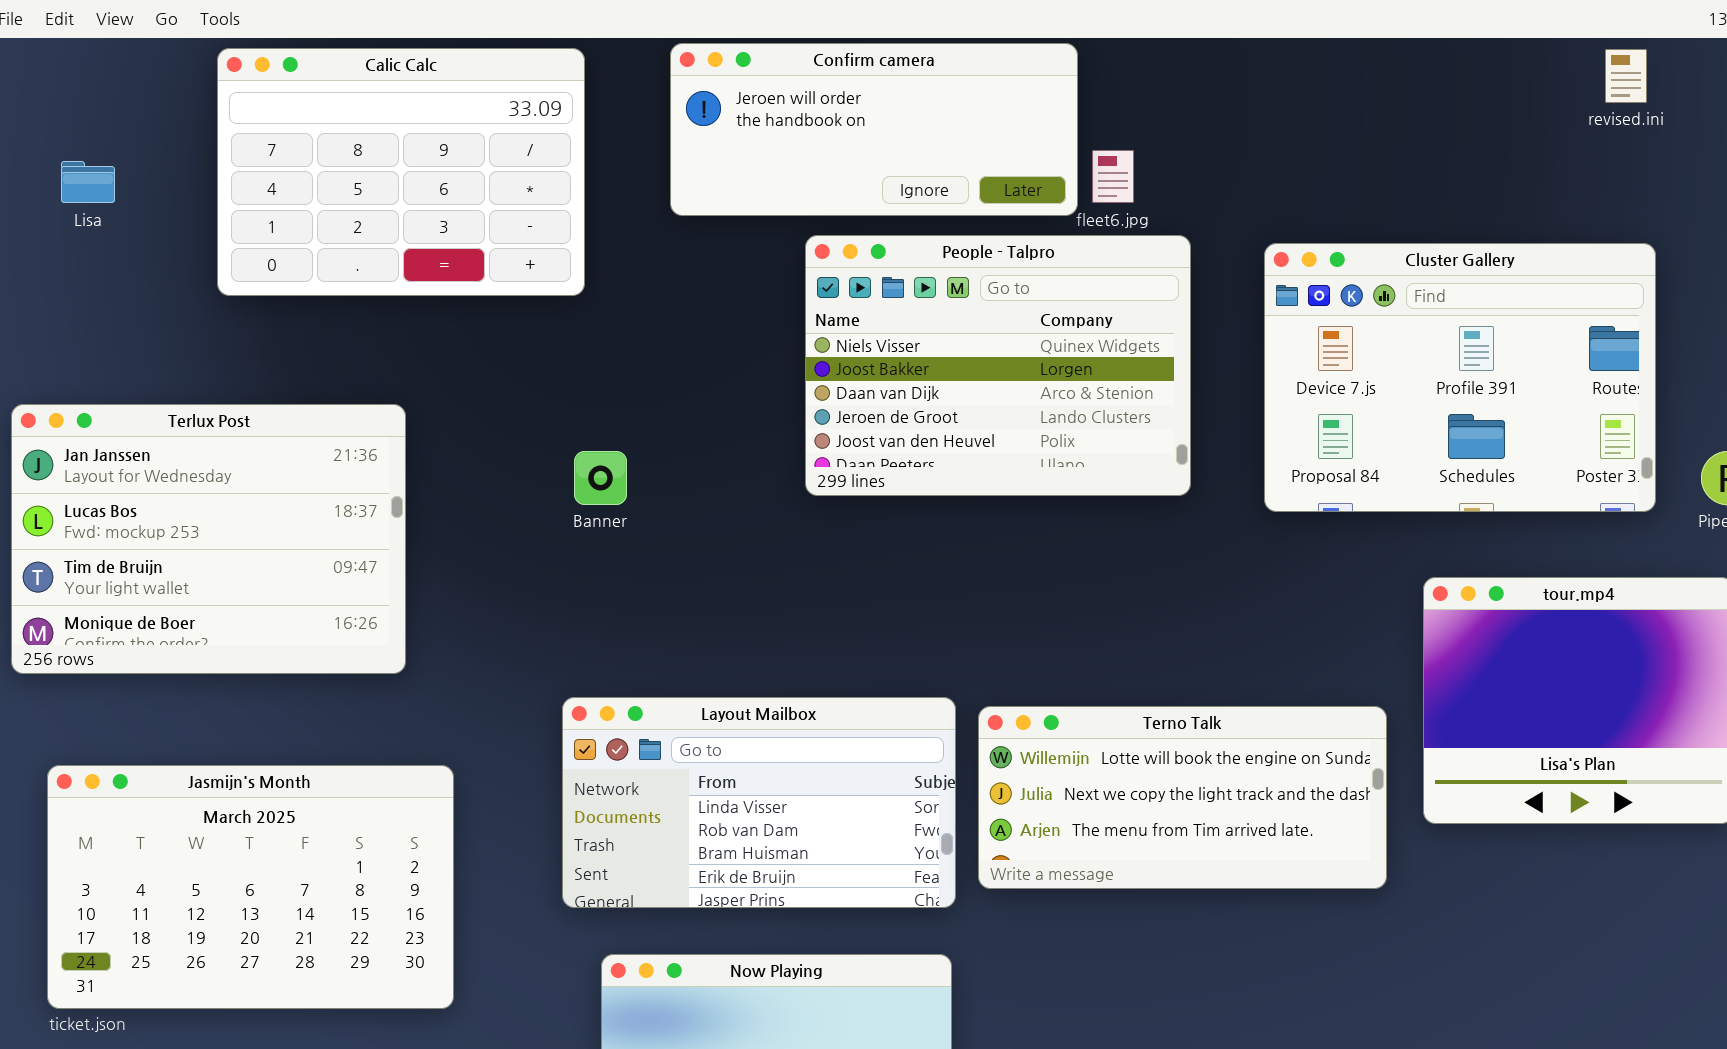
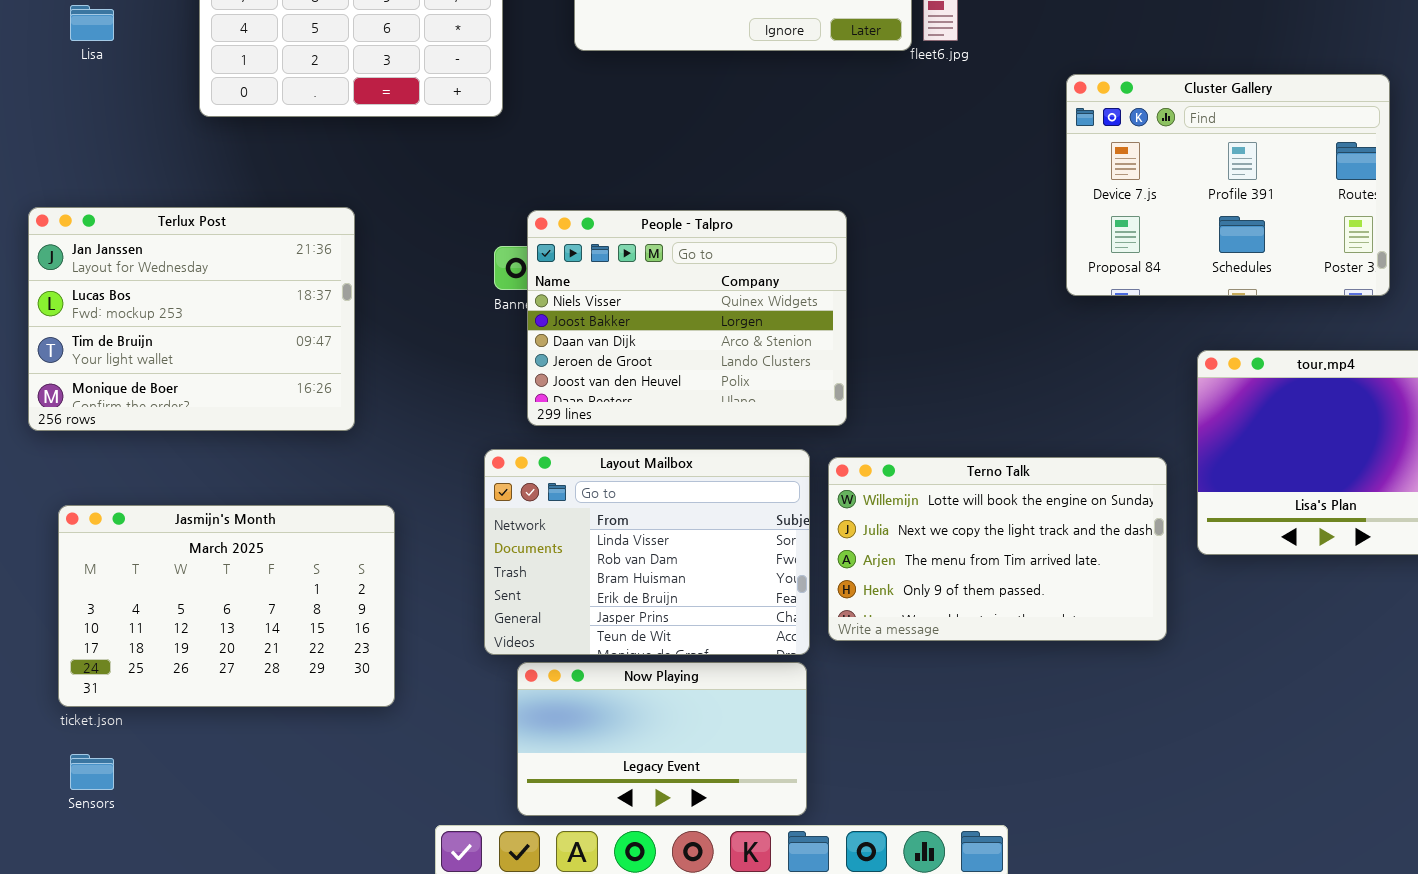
People - Talpro: [805,235,1191,496] -> [527,210,847,426], moved
Layout Mailbox: [562,697,956,908] -> [484,449,810,655], resized
Terno Talk: [978,706,1387,889] -> [828,457,1167,641], resized

